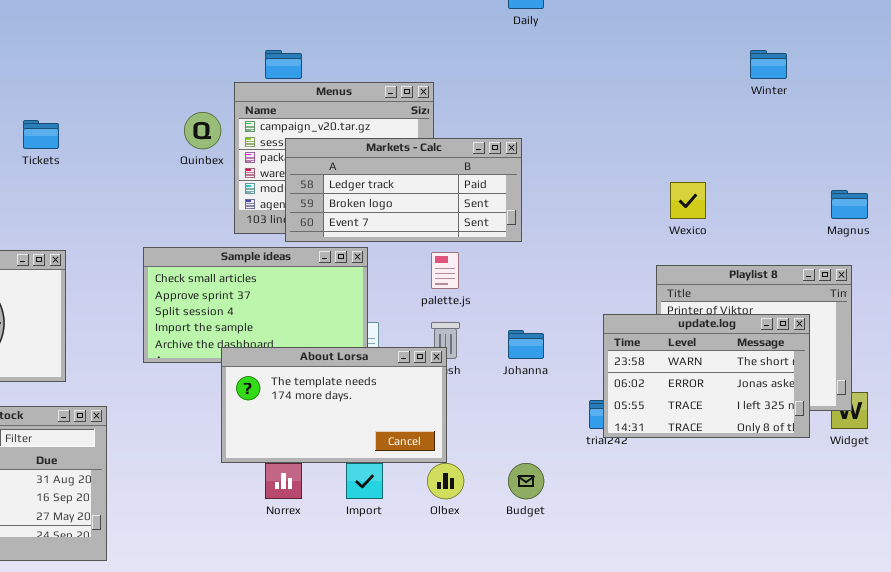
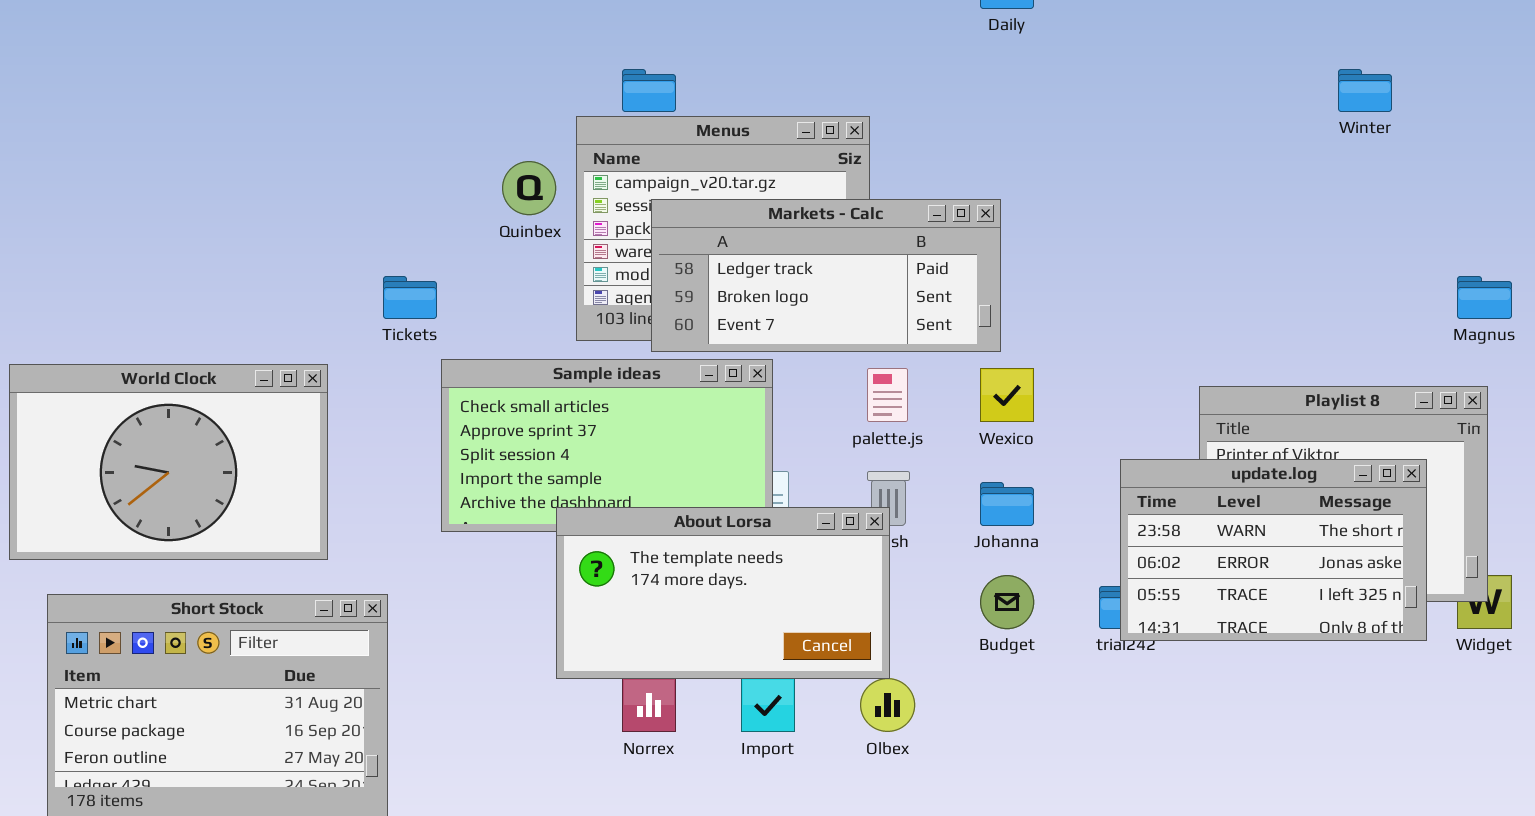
Tickets: [23,120,59,149] -> [383,276,437,319], moved
Wexico: [670,182,706,219] -> [980,368,1034,422], moved
Budget: [508,463,544,499] -> [980,575,1034,629], moved

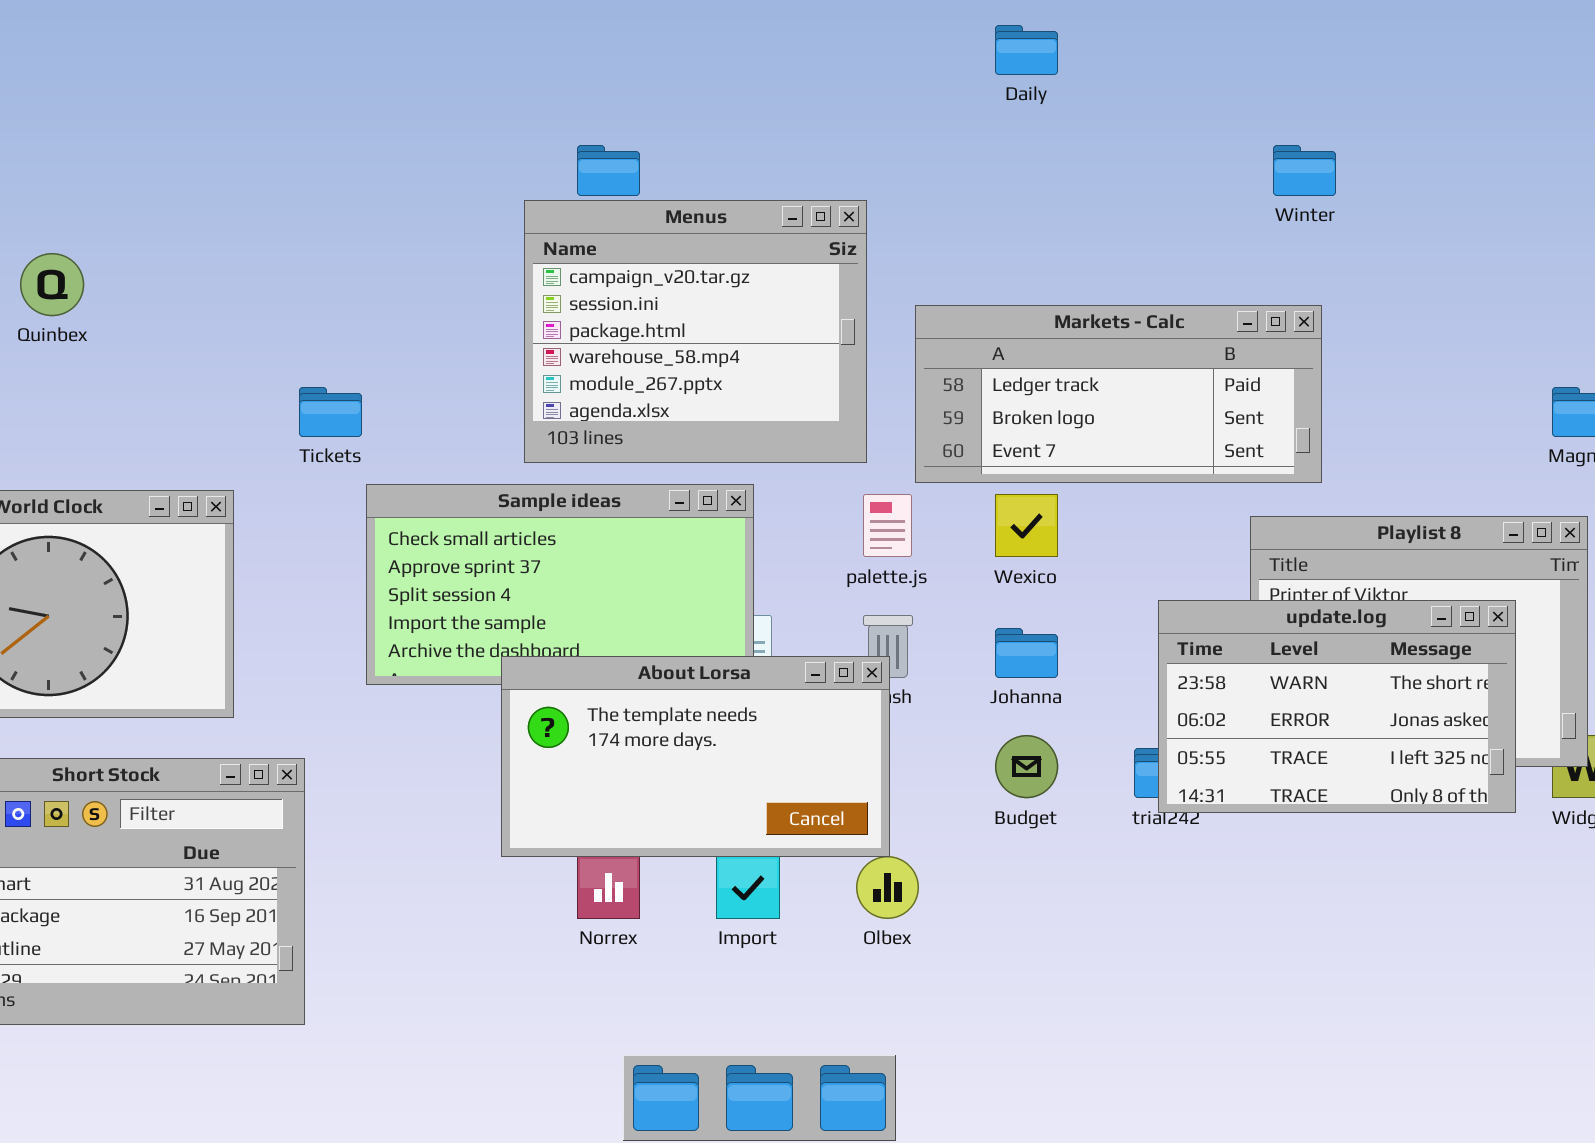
Winter: [1338,69,1392,112] -> [1273,145,1336,196], moved
Quinbex: [502,161,556,215] -> [20,253,84,316], moved
Markets - Calc: [651,199,1001,352] -> [915,305,1322,483], moved

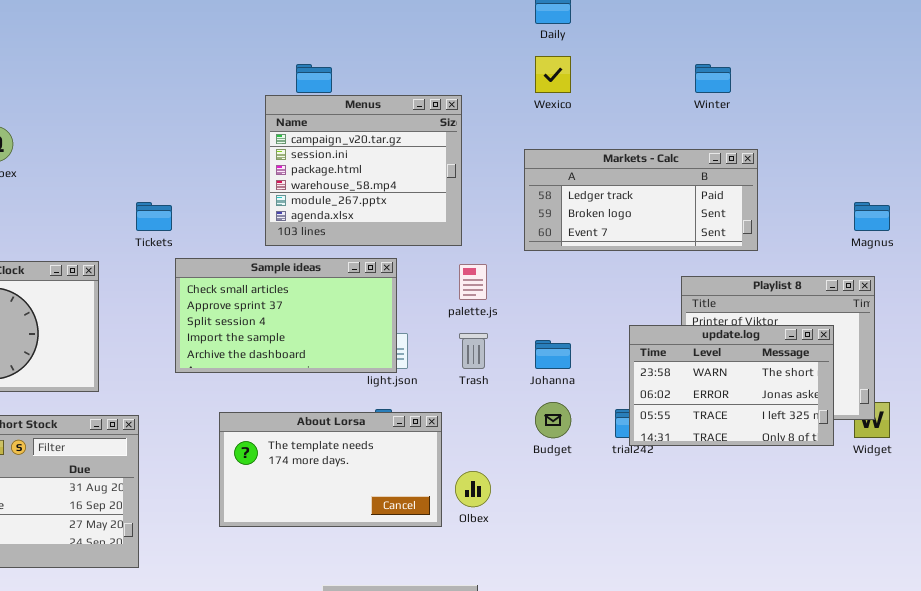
Markets - Calc: [915,305,1322,483] -> [524,149,758,251], moved
Wexico: [995,494,1058,557] -> [535,56,571,93], moved
About Lorsa: [501,656,890,857] -> [219,412,442,527], moved

